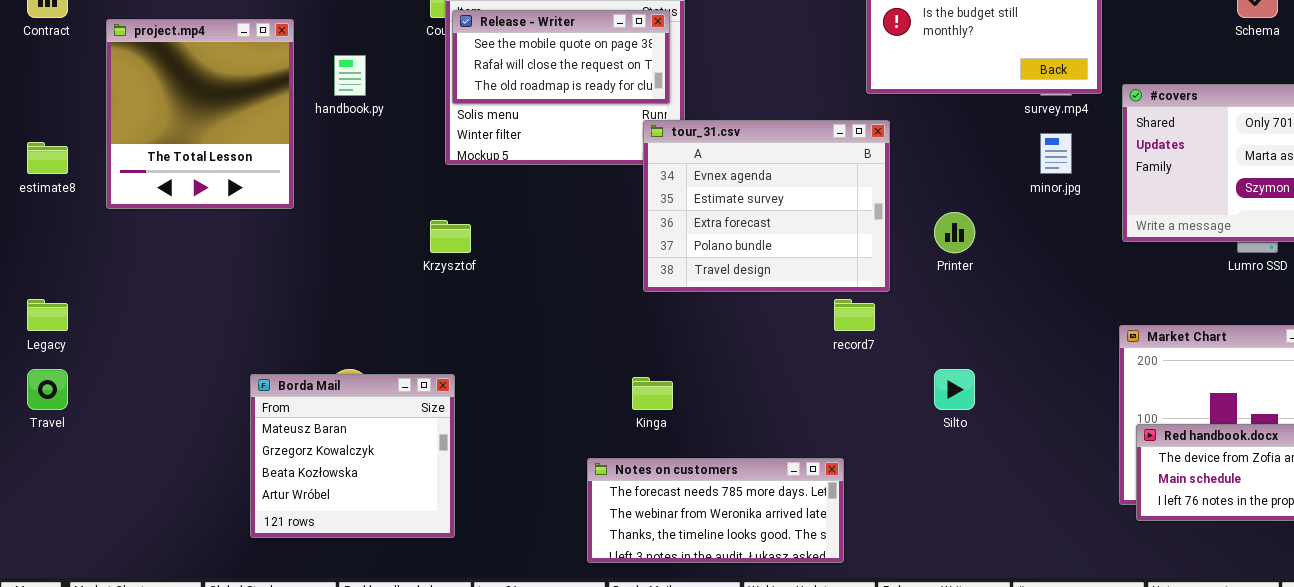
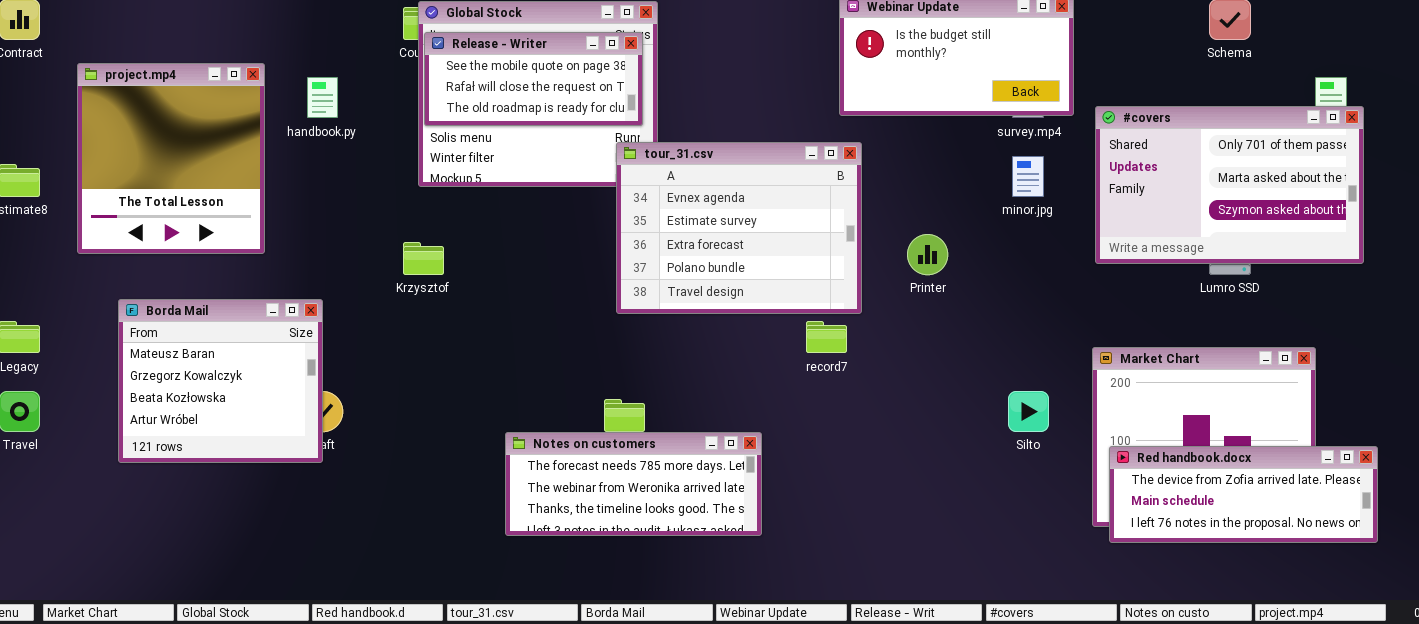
project.mp4: [106,19,294,209] -> [77,63,265,254], moved
Silto: [934,369,975,410] -> [1008,391,1049,432], moved
Borda Mail: [250,374,455,538] -> [118,299,323,463], moved
Notes on customers: [587,458,844,563] -> [505,432,762,536], moved

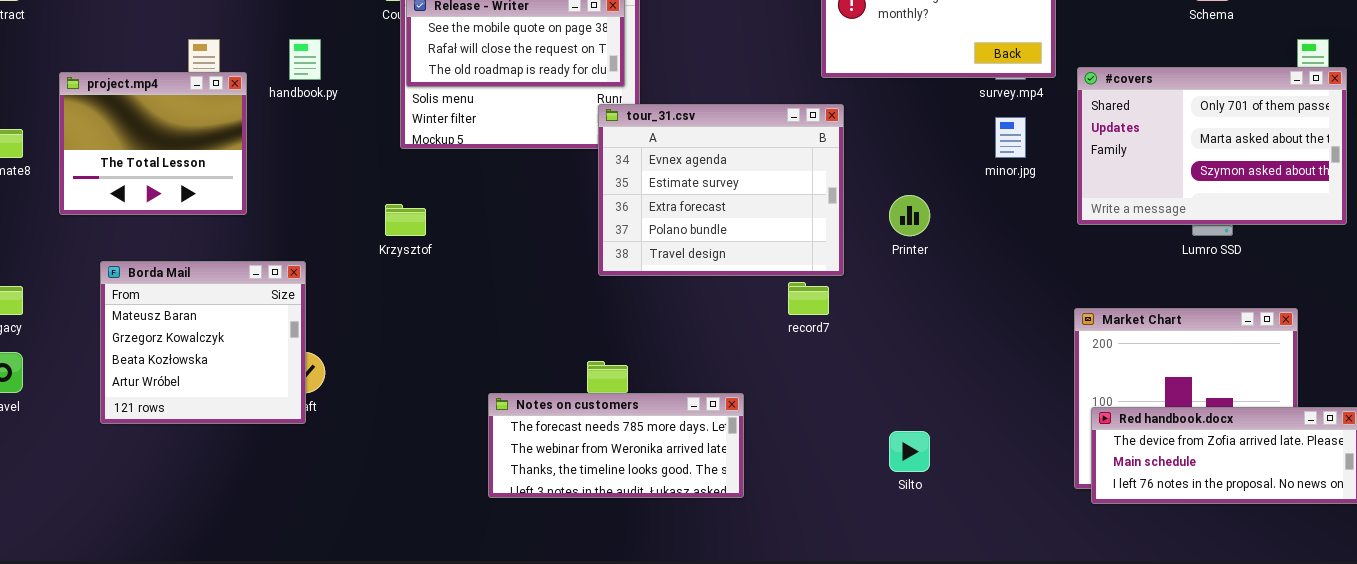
project.mp4: [77,63,265,254] -> [59,72,247,215], resized
Silto: [1008,391,1049,432] -> [889,431,930,472], moved

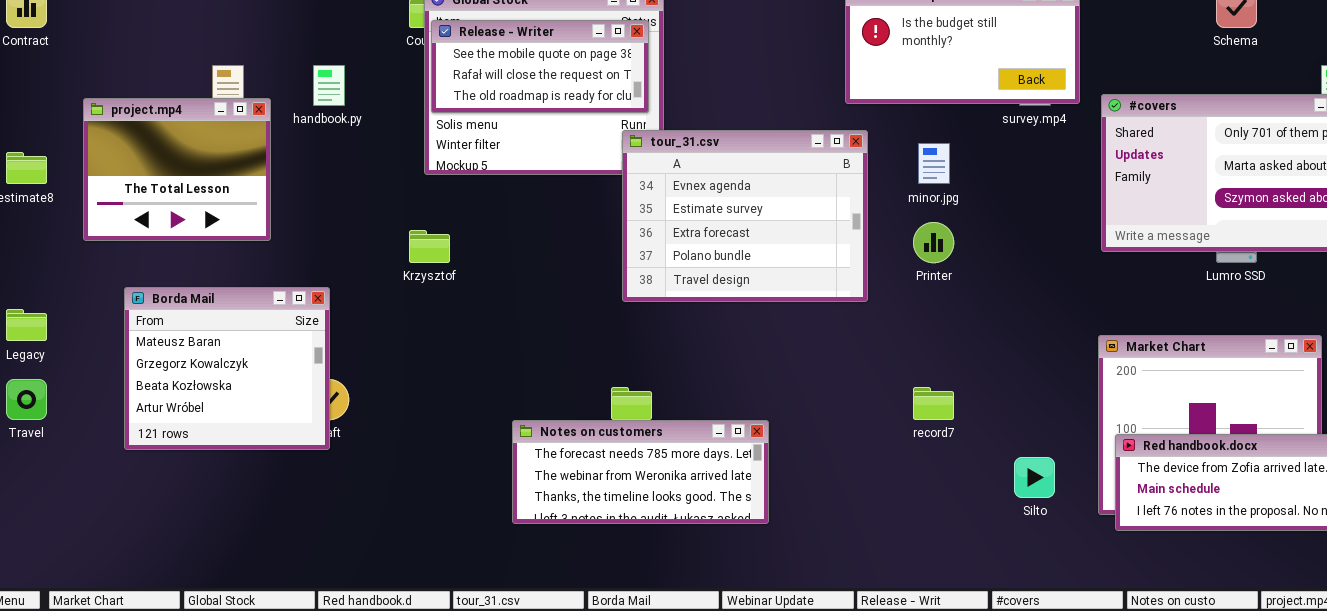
minor.jpg: [995,117,1026,158] -> [918,143,950,184], moved
record7: [788,282,829,315] -> [913,387,954,420], moved
Silto: [889,431,930,472] -> [1014,457,1055,498], moved

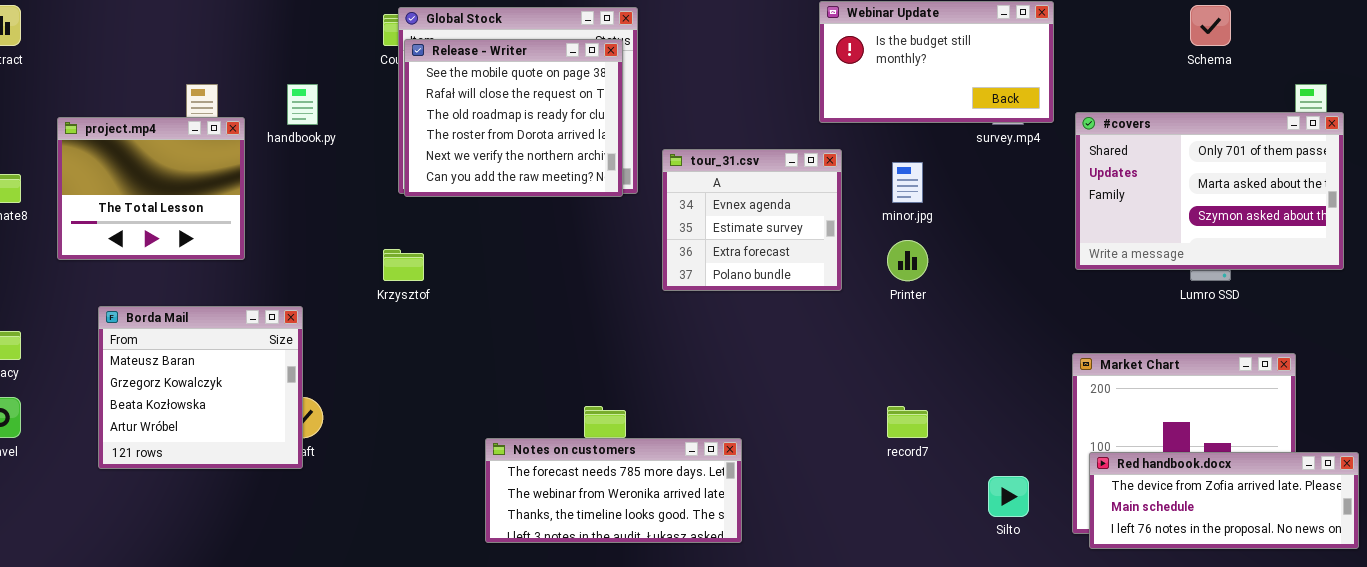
Release - Writer: [431,20,649,113] -> [404,39,623,197], resized
tour_31.csv: [622,130,868,302] -> [662,149,842,291], resized

